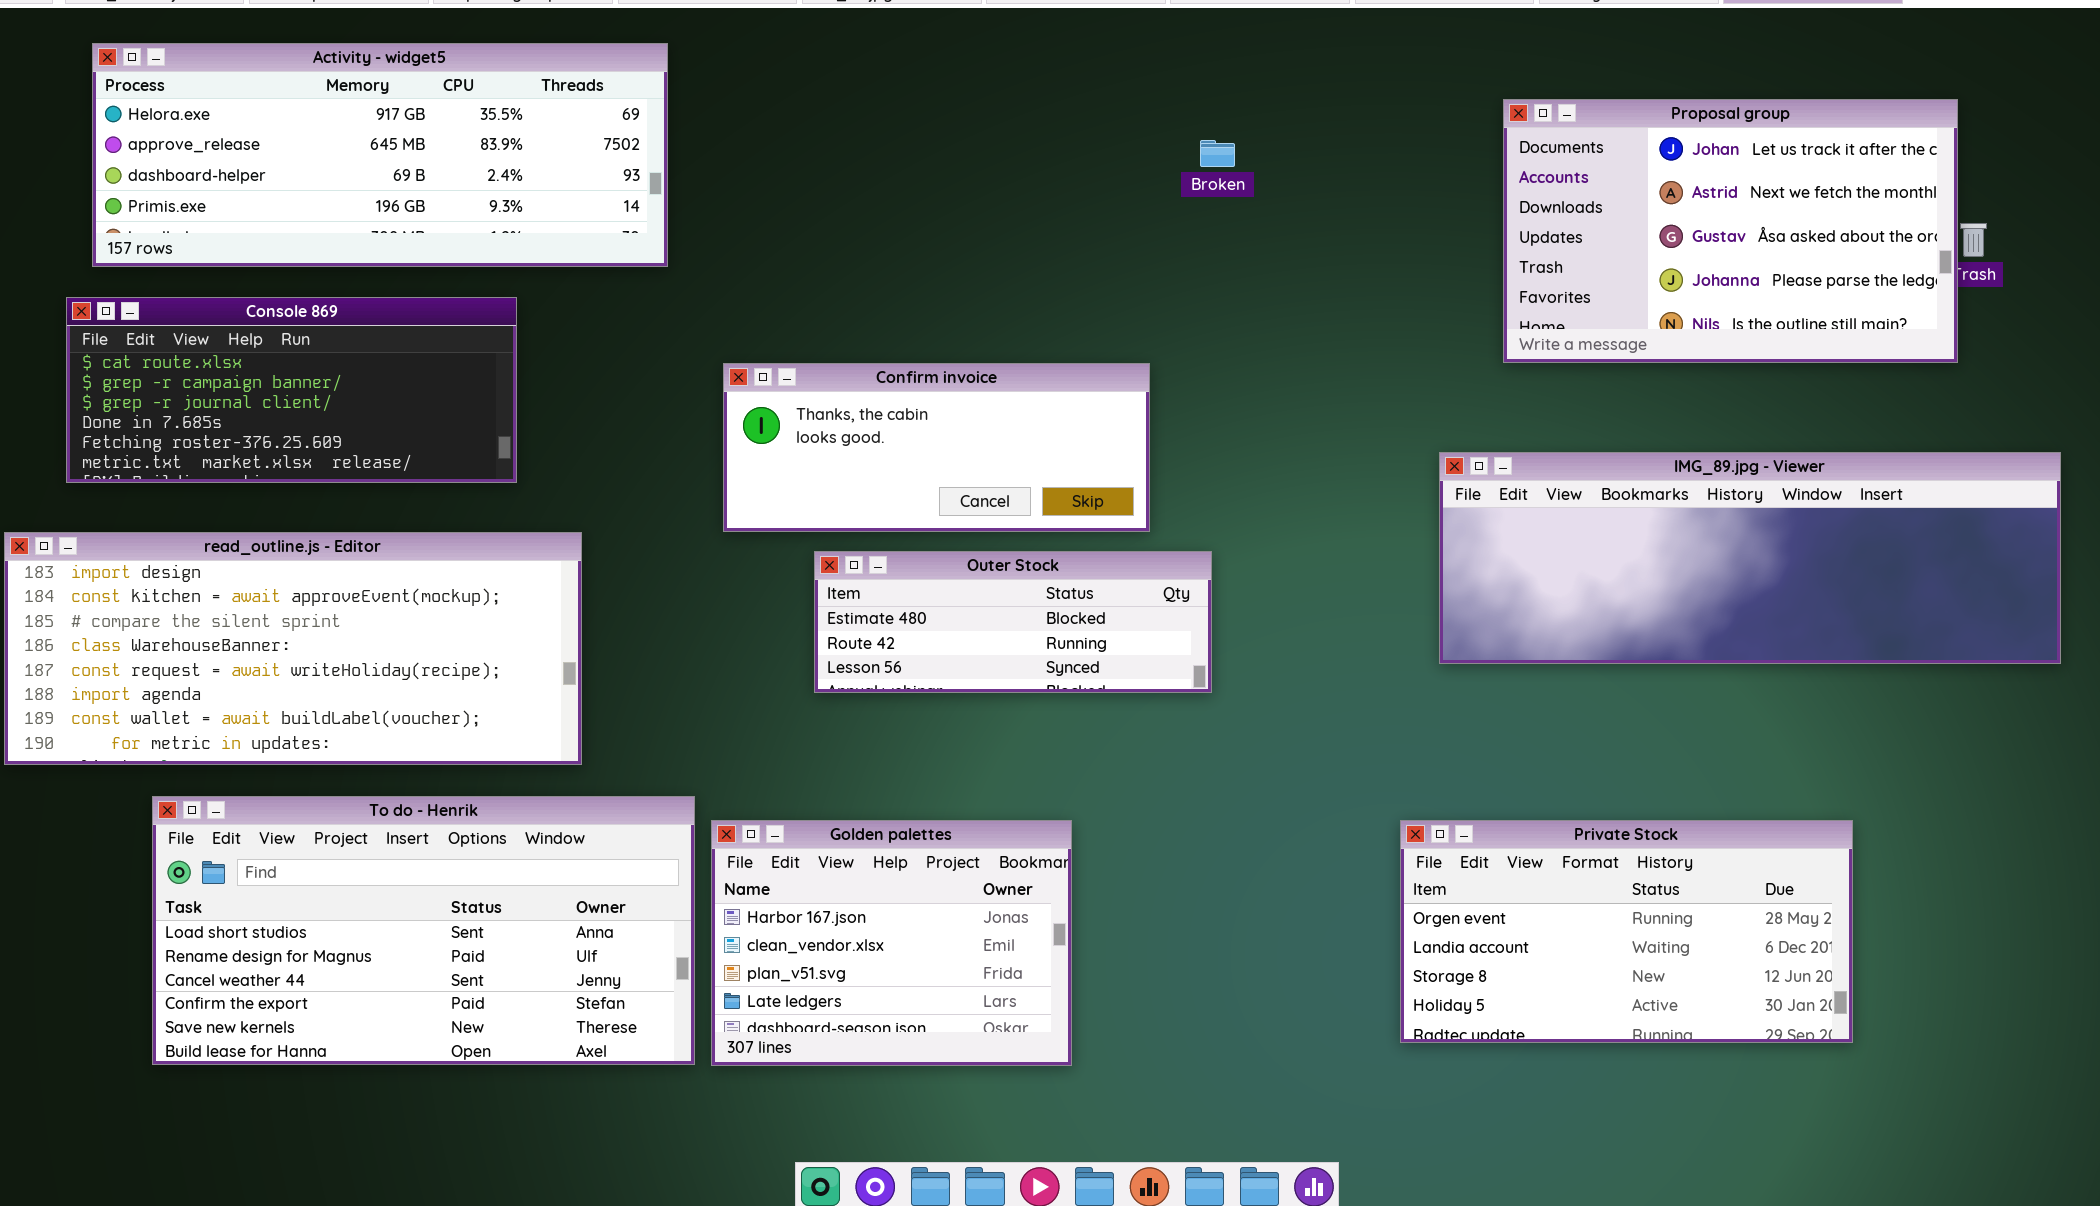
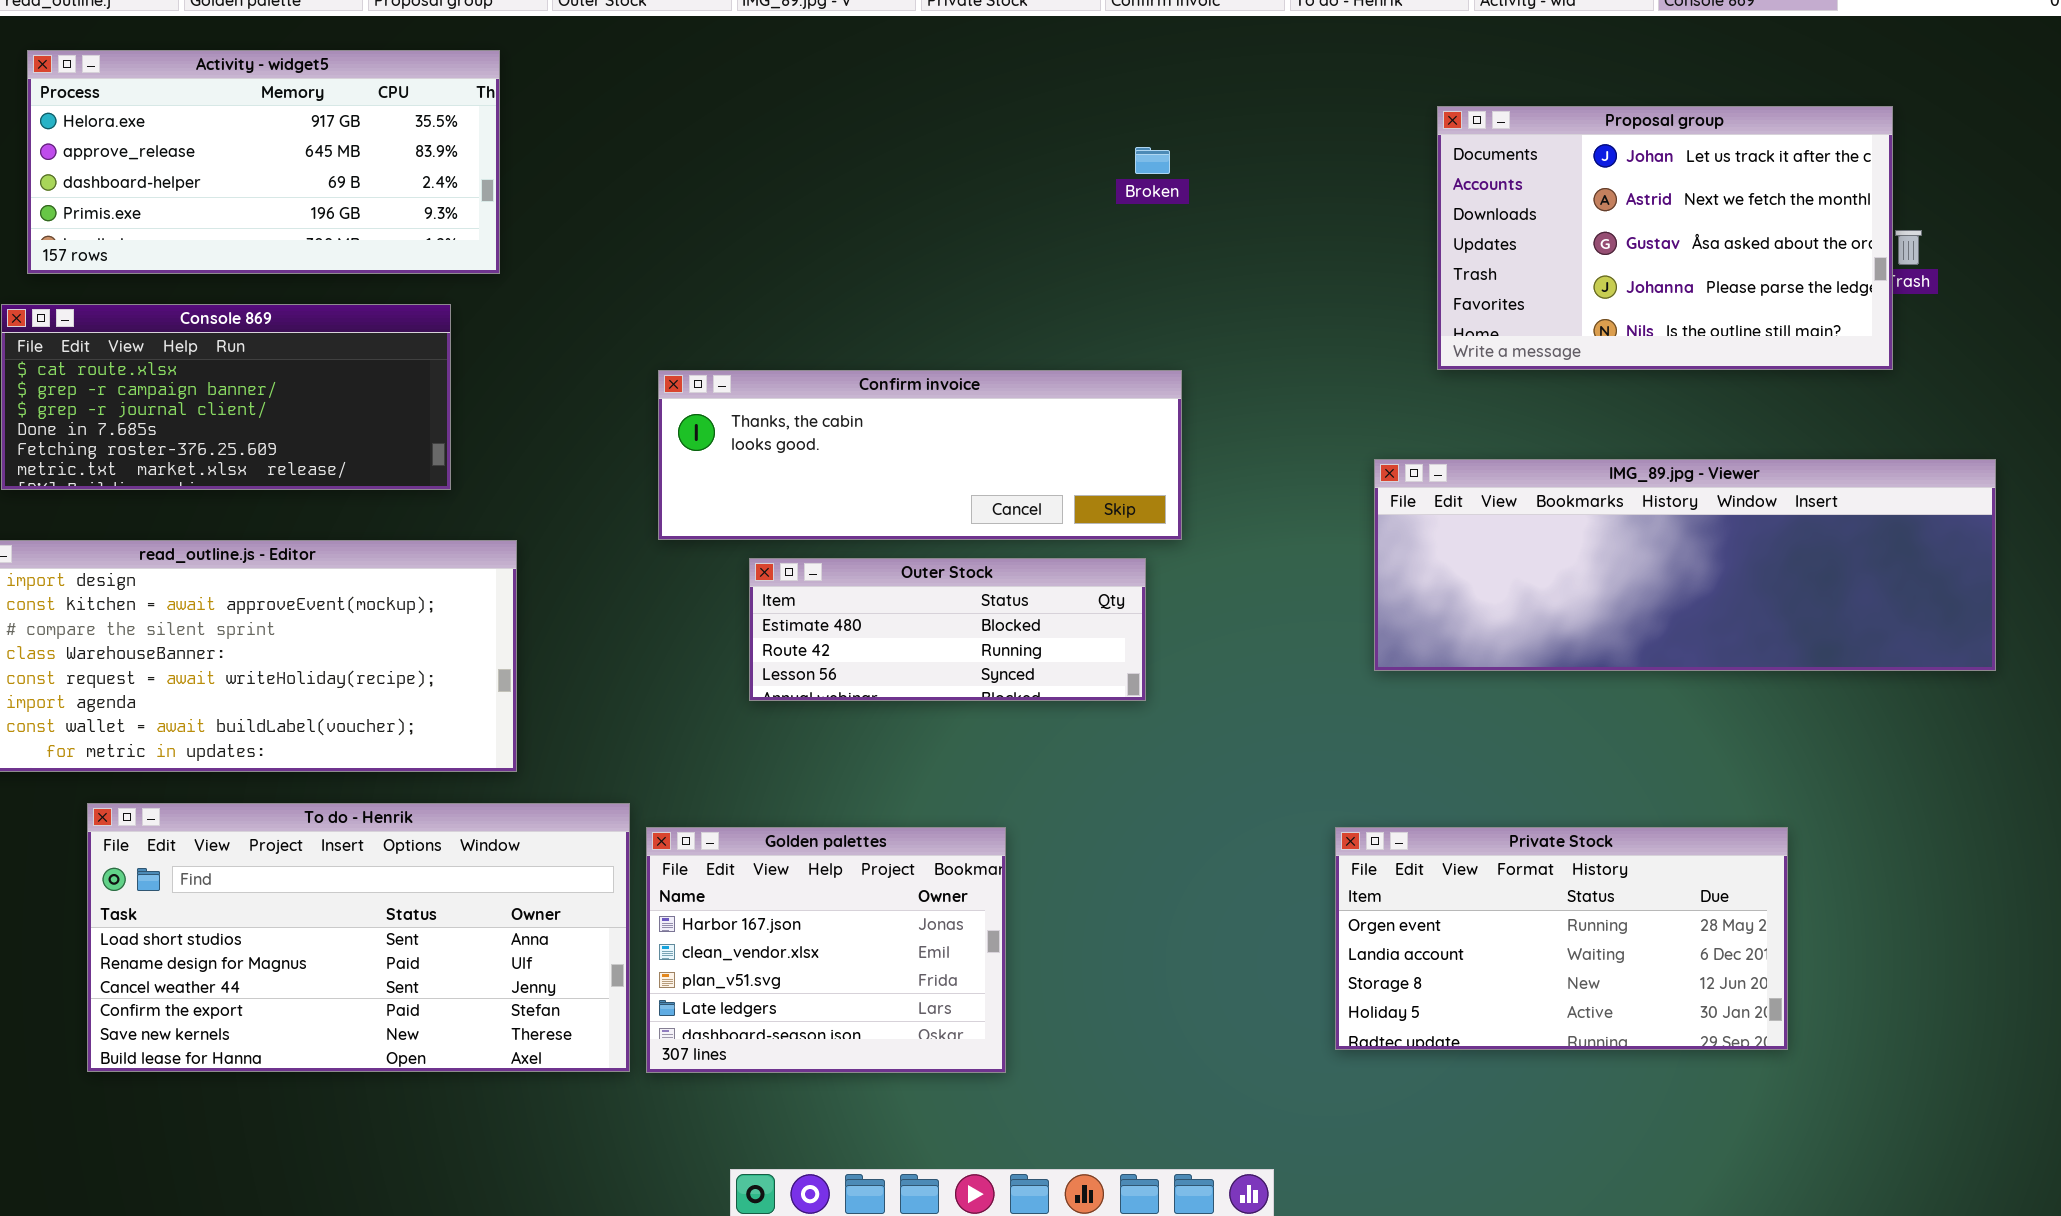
Activity - widget5: [92,43,668,267] -> [27,50,500,274], resized
Confirm invoice: [723,363,1150,532] -> [658,370,1182,540], resized

